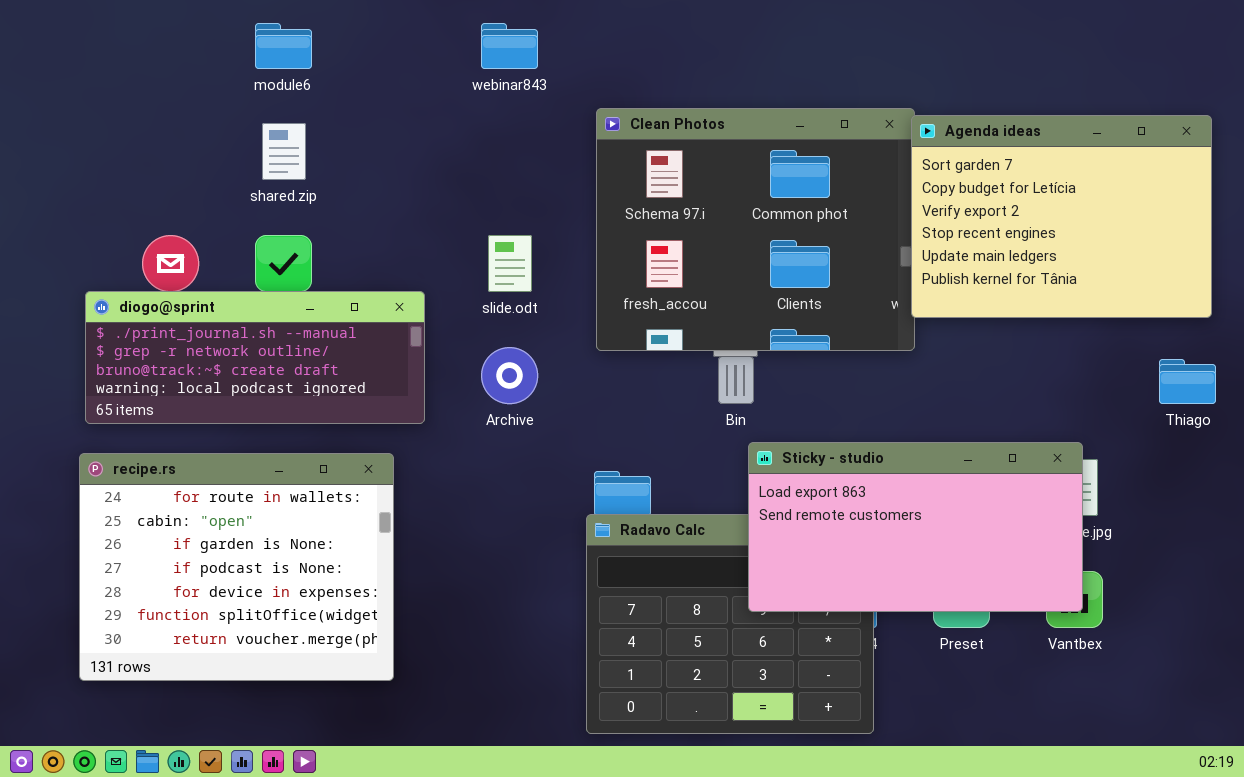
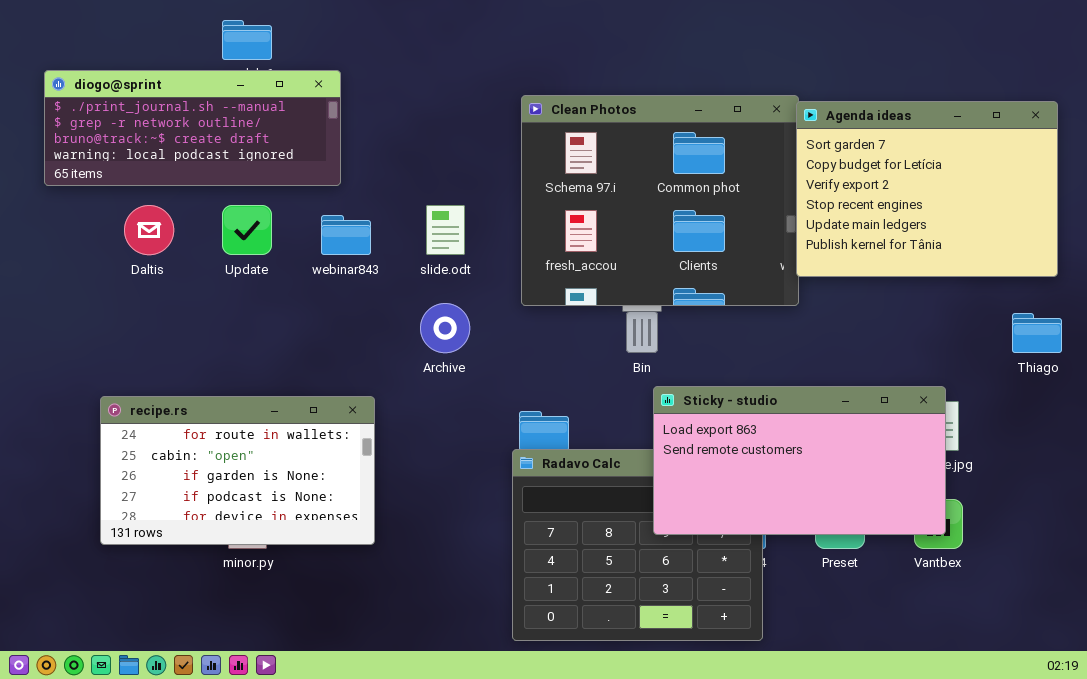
webinar843: [481,23,538,69] -> [321,215,371,255], moved
diogo@sprint: [85,291,425,424] -> [44,70,341,186], moved
recipe.rs: [79,453,394,681] -> [100,396,375,545], moved, resized

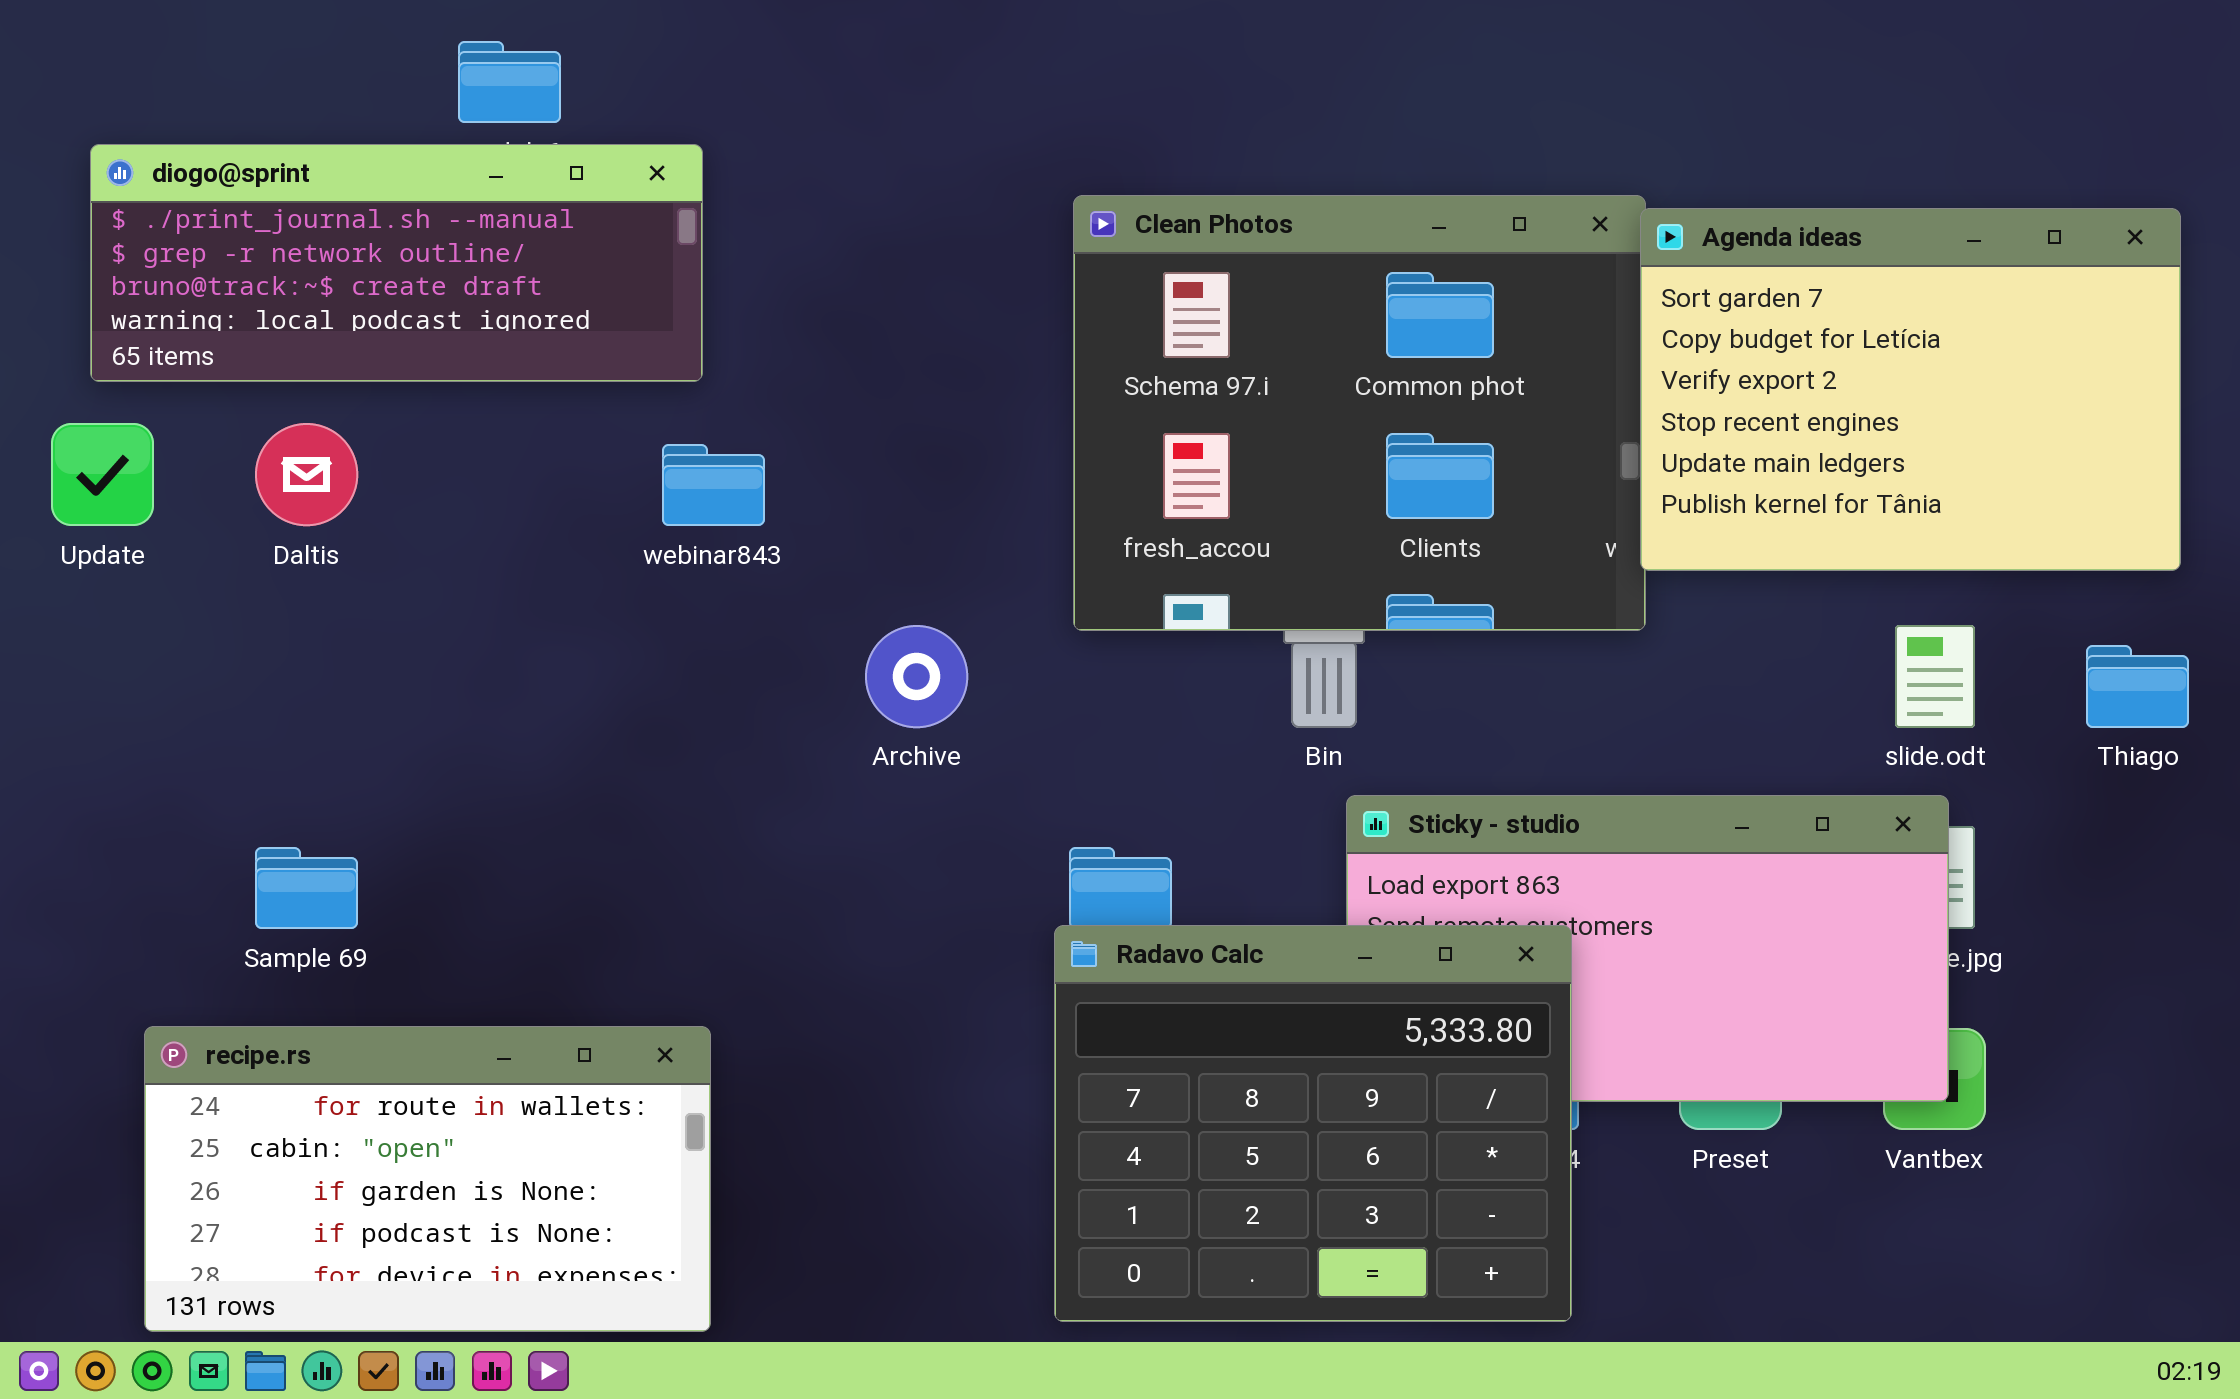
Update: [222,205,272,255] -> [51,423,154,526], moved
slide.odt: [426,205,465,255] -> [1895,625,1975,728], moved
recipe.rs: [100,396,375,545] -> [144,1026,711,1332], moved
Radavo Calc: [512,449,763,641] -> [1054,925,1572,1322], raised

